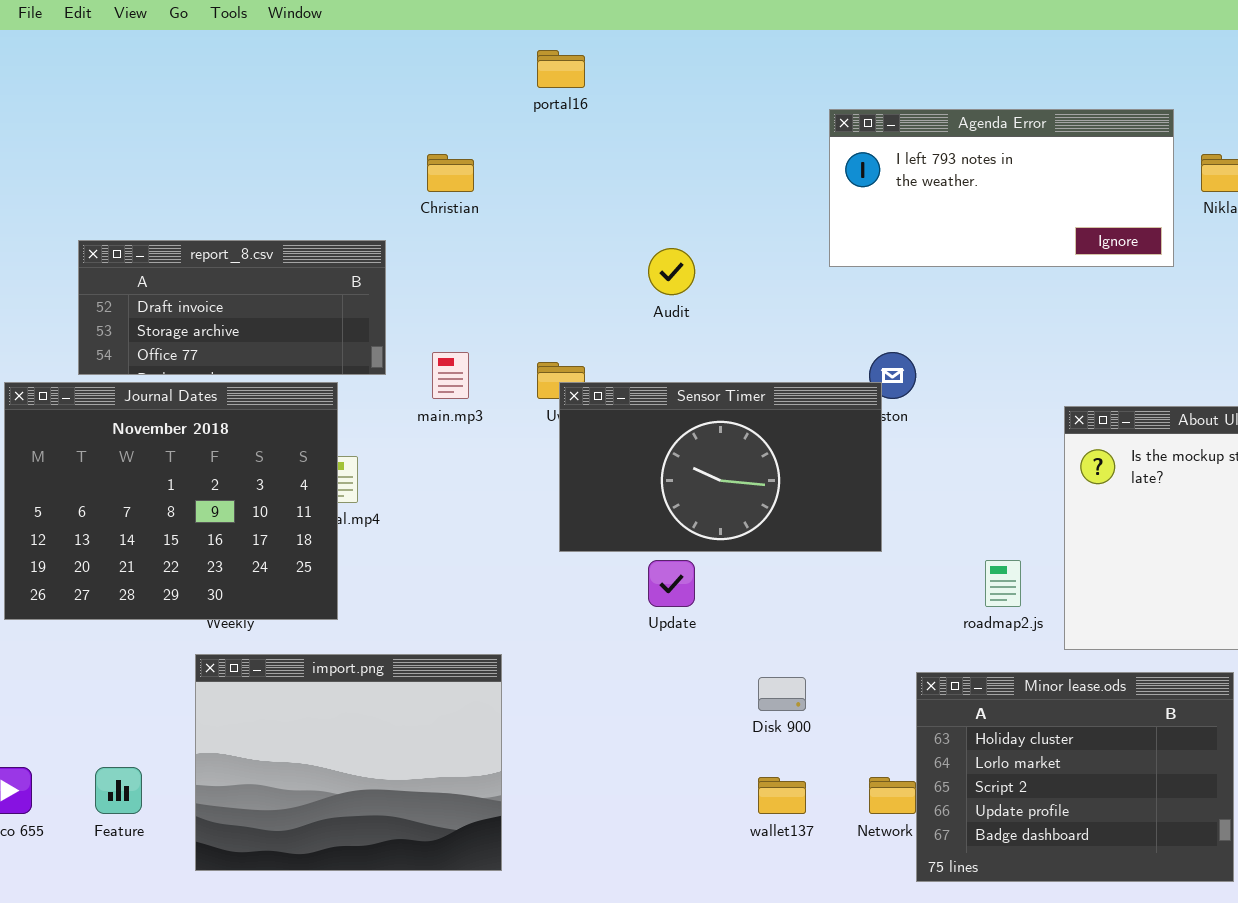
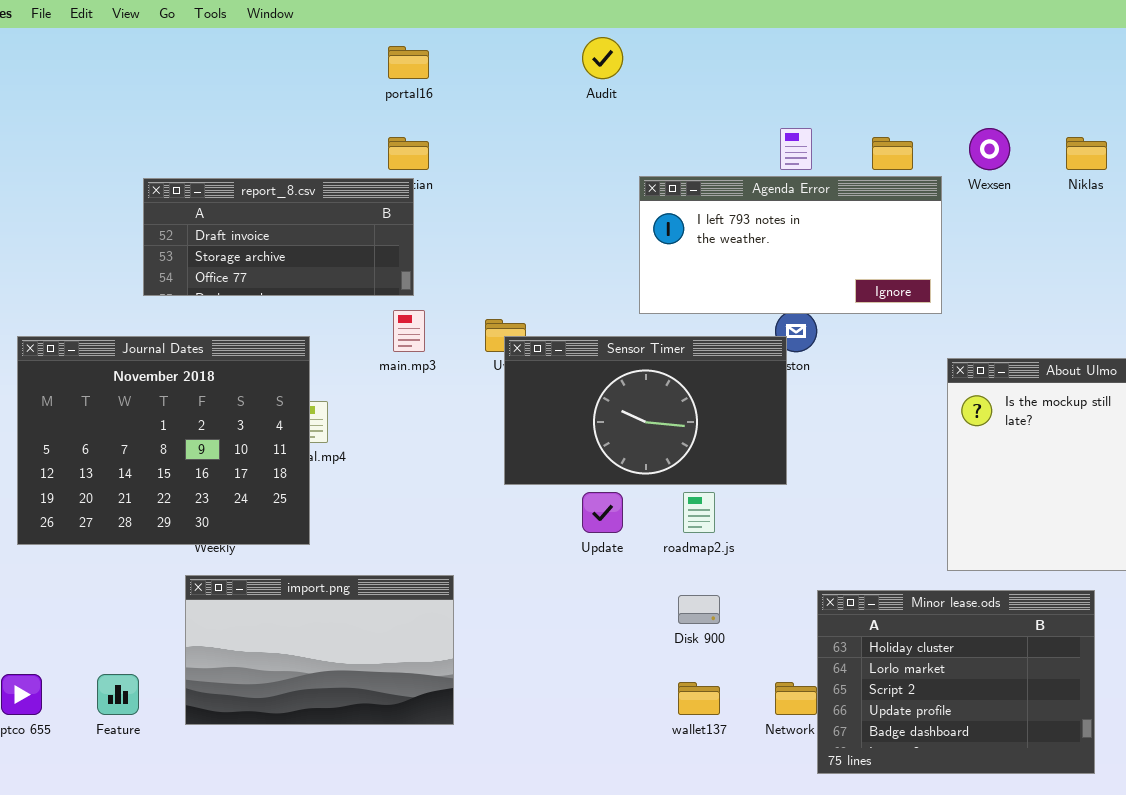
portal16: [537,50,585,88] -> [388,46,429,79], moved
Agenda Error: [829,109,1174,267] -> [639,176,942,314], moved
report_8.csv: [78,240,386,375] -> [143,178,414,296], moved
Audit: [648,248,695,295] -> [582,37,623,79], moved
roadmap2.js: [985,560,1021,607] -> [683,492,715,533], moved
import.png: [195,654,502,871] -> [185,575,454,725], resized

